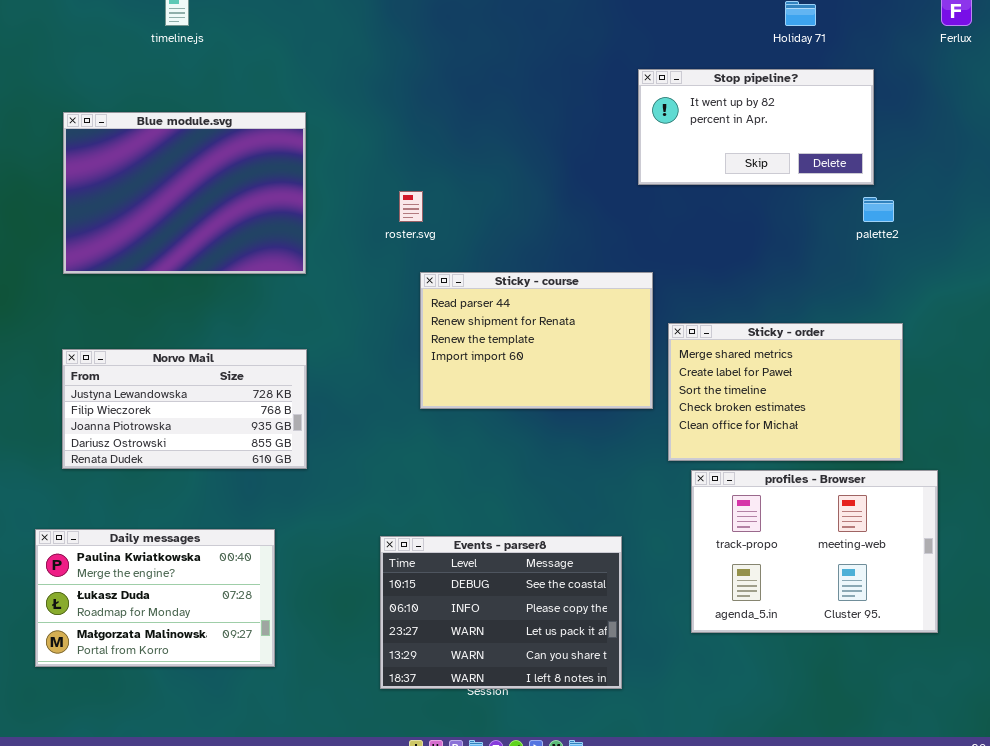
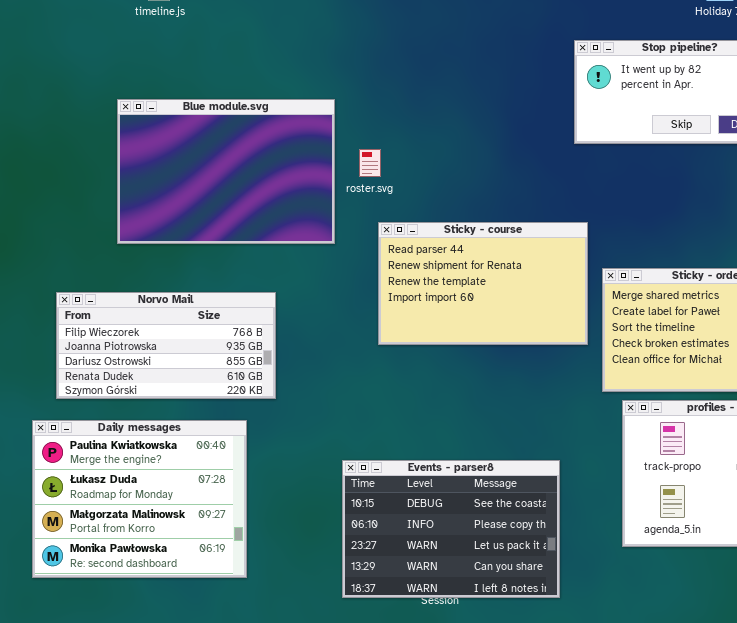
Blue module.svg: [63,112,306,274] -> [117,99,335,244], moved
Norvo Mail: [62,349,307,469] -> [56,292,276,399], scrolled down 1 row
Daily messages: [35,529,275,667] -> [32,420,247,578], resized

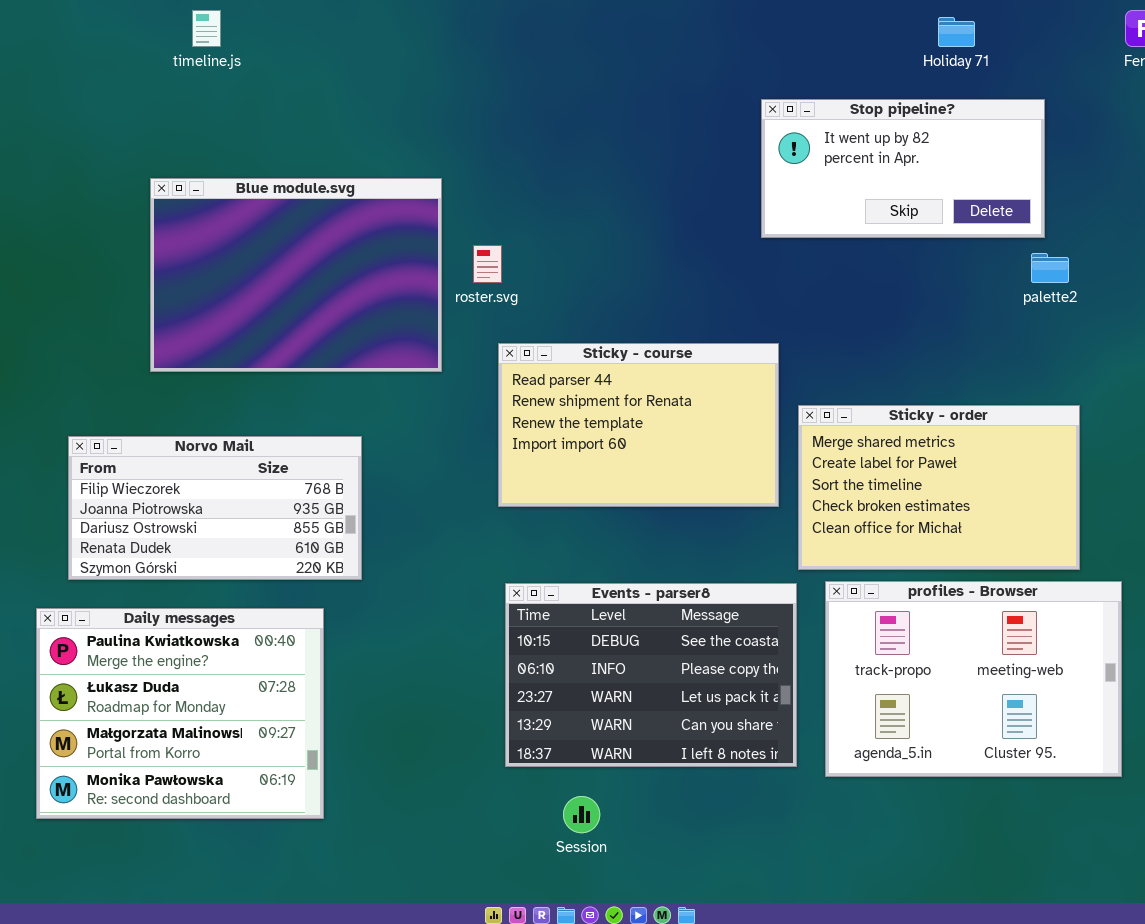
Events - parser8: [342,460,560,598] -> [505,583,797,767], moved

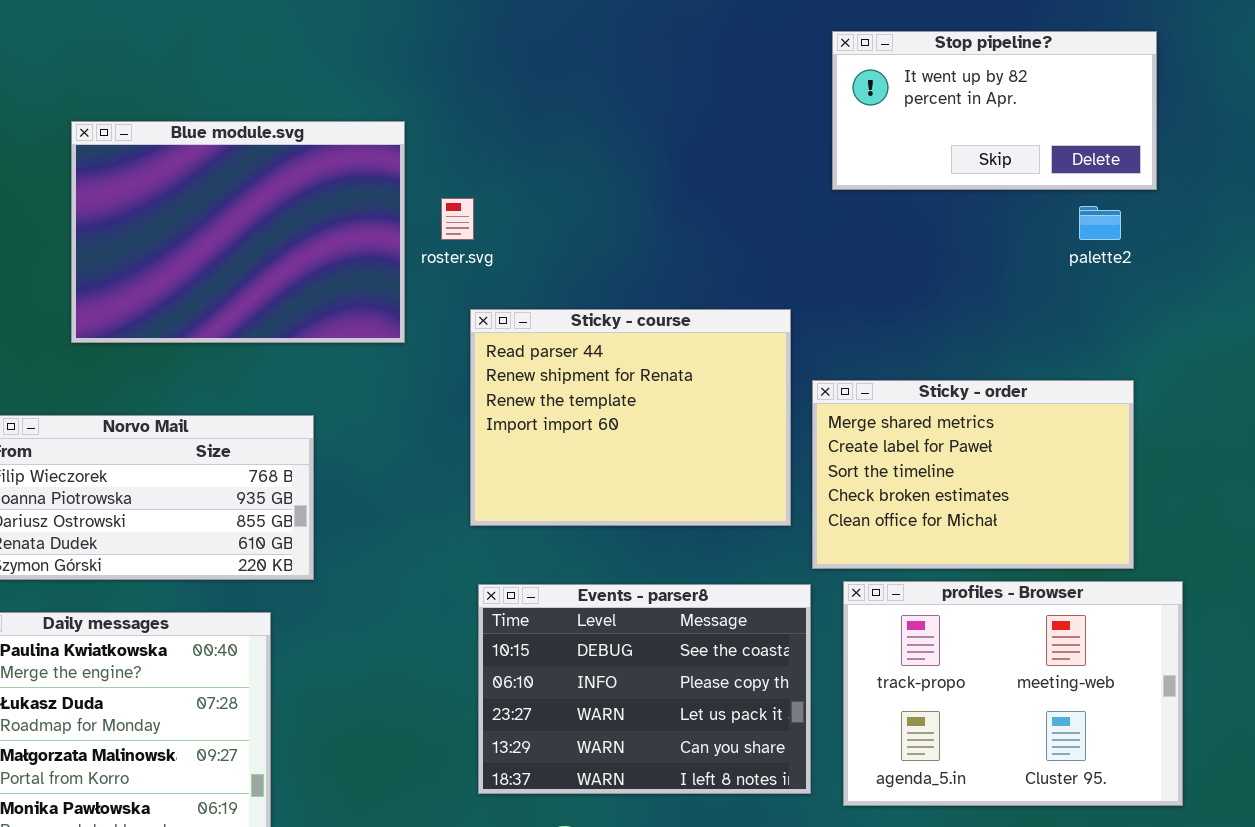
Stop pipeline?: [761,99,1045,238] -> [832,31,1157,190], moved
Sticky - course: [498,343,779,507] -> [470,309,791,526], resized

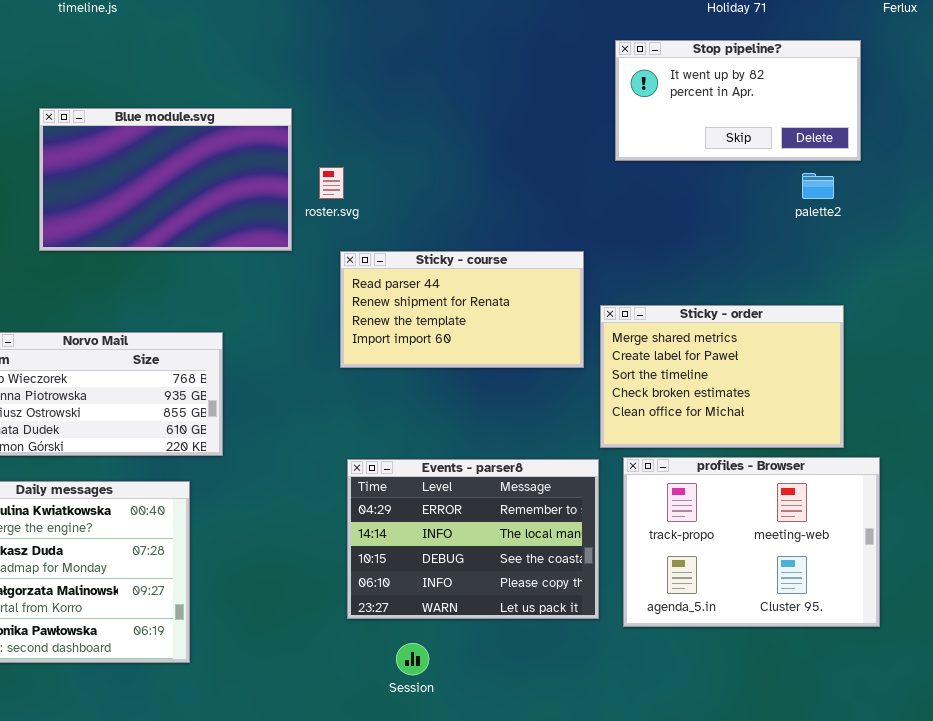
Blue module.svg: [71,121,405,343] -> [39,108,292,251], resized
Sticky - course: [470,309,791,526] -> [340,251,584,368], resized
Events - parser8: [478,584,811,794] -> [347,459,599,619], scrolled up 2 rows

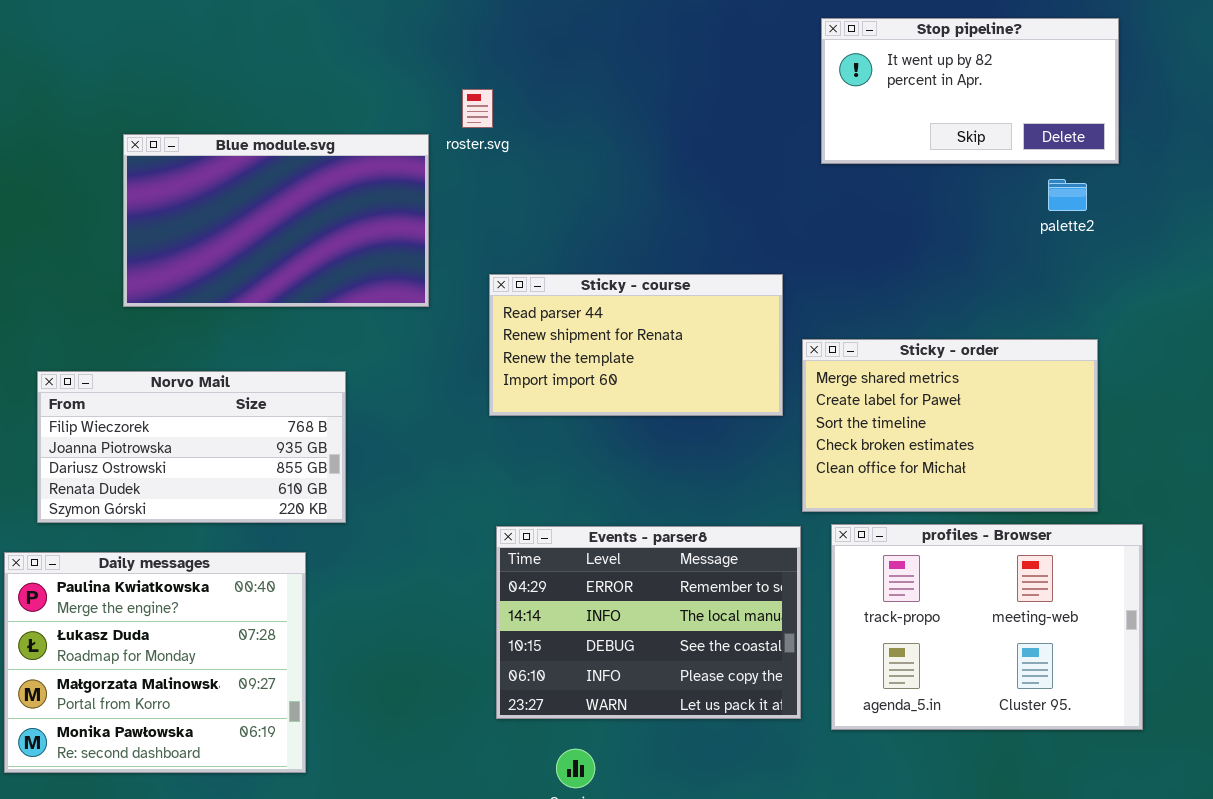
Blue module.svg: [39,108,292,251] -> [123,134,429,307], moved
roster.svg: [319,167,344,199] -> [462,89,493,128], moved

